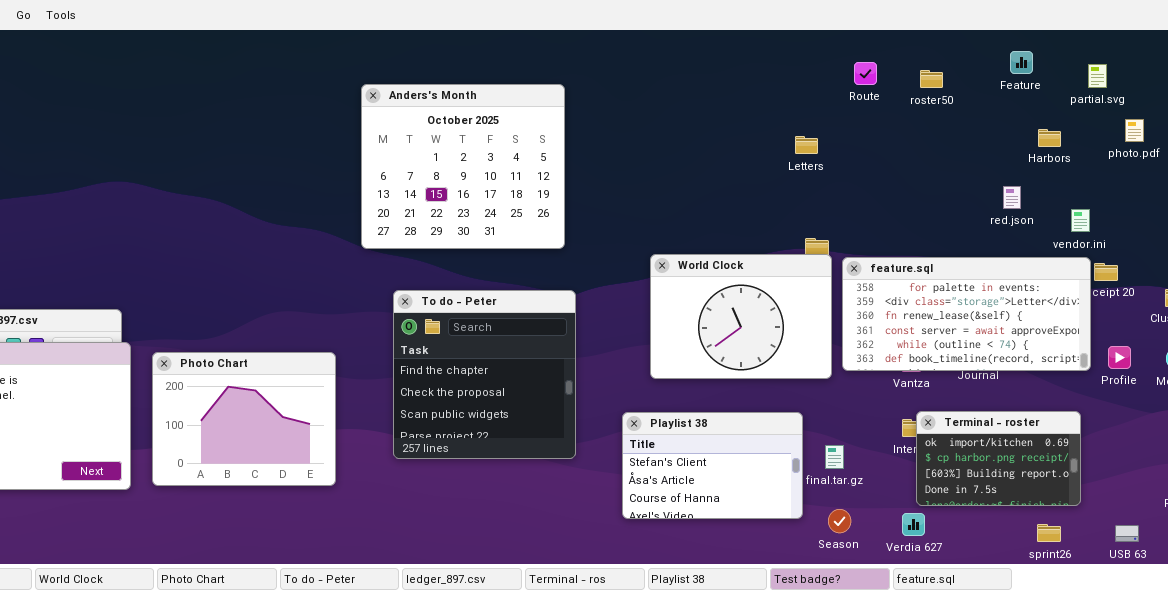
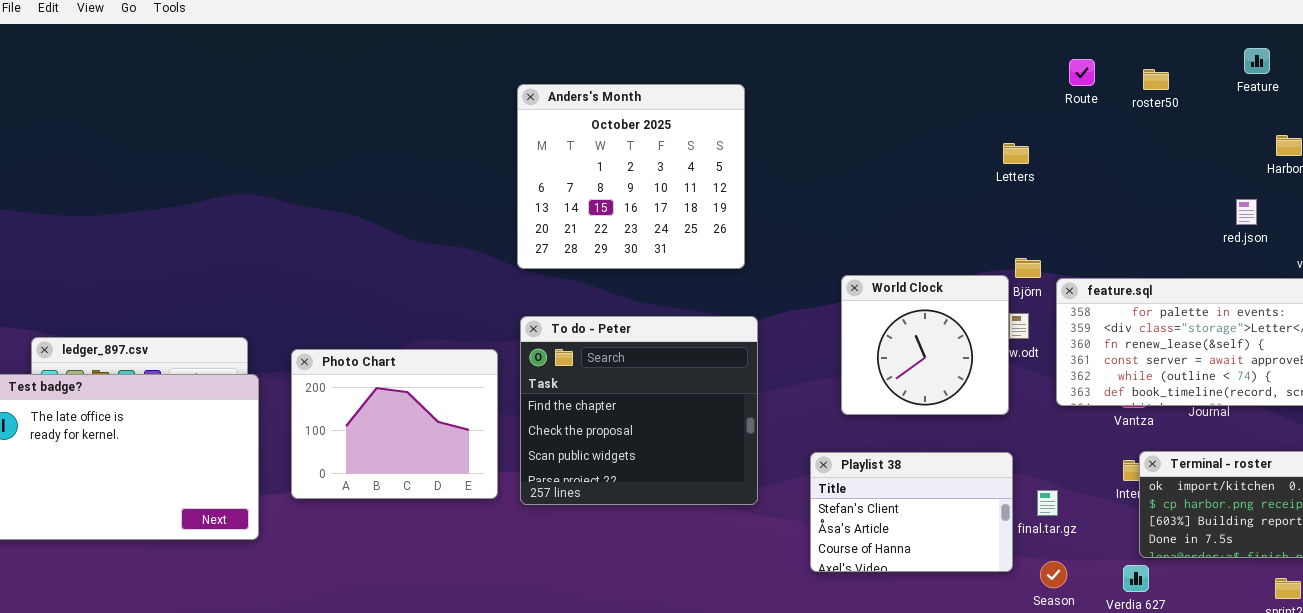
World Clock: [650,254,832,379] -> [841,275,1009,415], resized
To do - Peter: [393,290,576,459] -> [520,316,758,505], resized
Photo Chart: [152,352,336,486] -> [291,349,498,499], moved

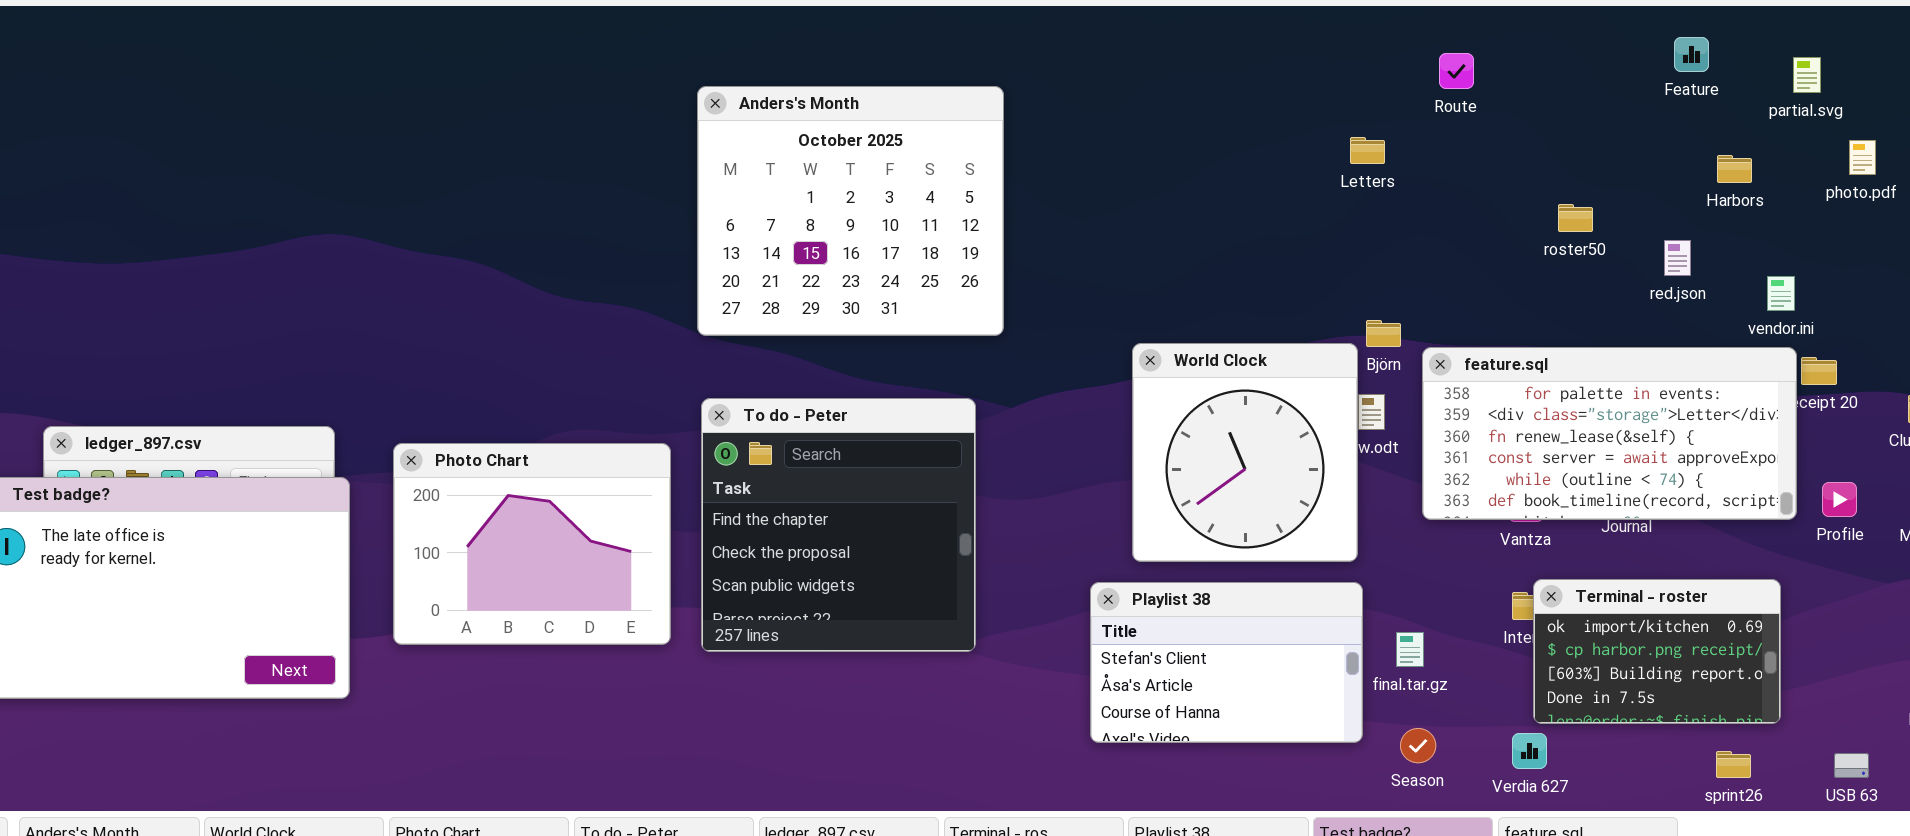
roster50: [1143,69,1169,90] -> [1558,204,1593,232], moved
Letters: [1003,143,1029,164] -> [1350,137,1385,164], moved
World Clock: [841,275,1009,415] -> [1132,343,1358,562], resized
To do - Peter: [520,316,758,505] -> [701,398,976,652], resized

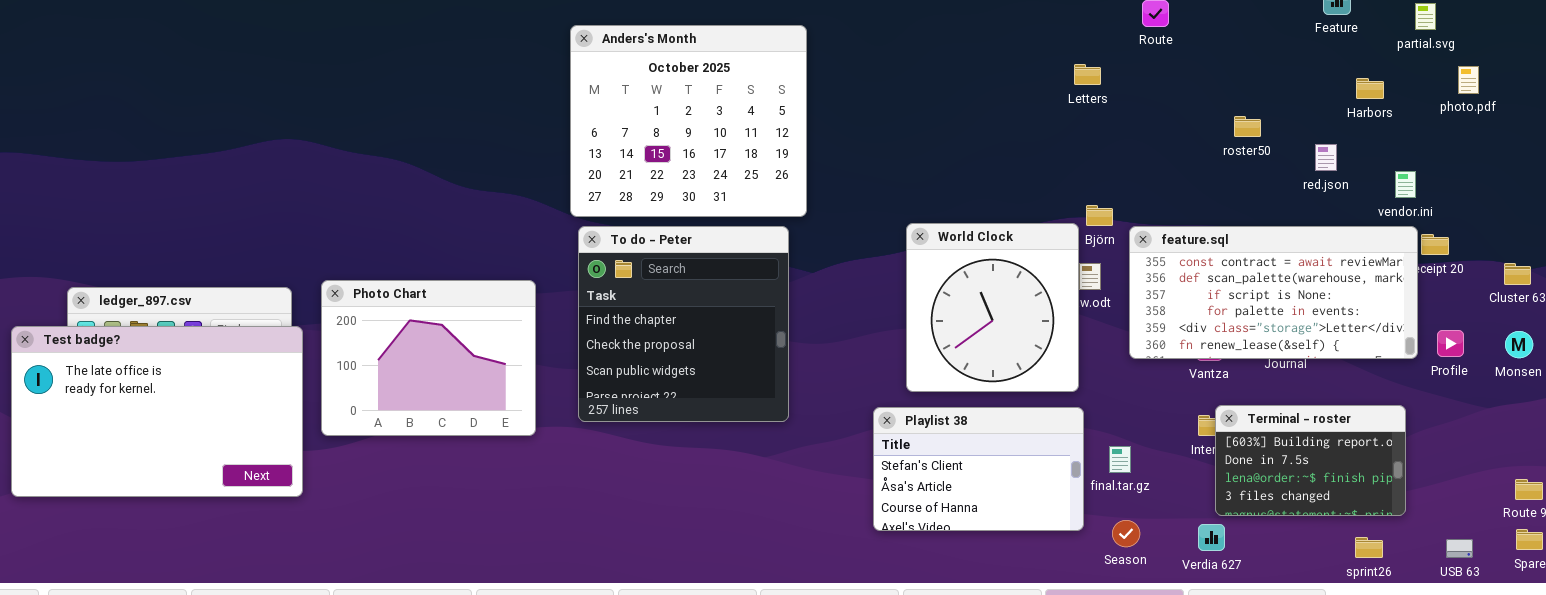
feature.sql: [1422,347,1797,520] -> [1129,226,1418,359], scrolled up 3 rows
To do - Peter: [701,398,976,652] -> [578,226,789,422], moved
Photo Chart: [393,443,671,645] -> [321,280,536,436], moved
Terminal - roster: [1533,579,1781,724] -> [1215,405,1406,516], scrolled down 2 rows

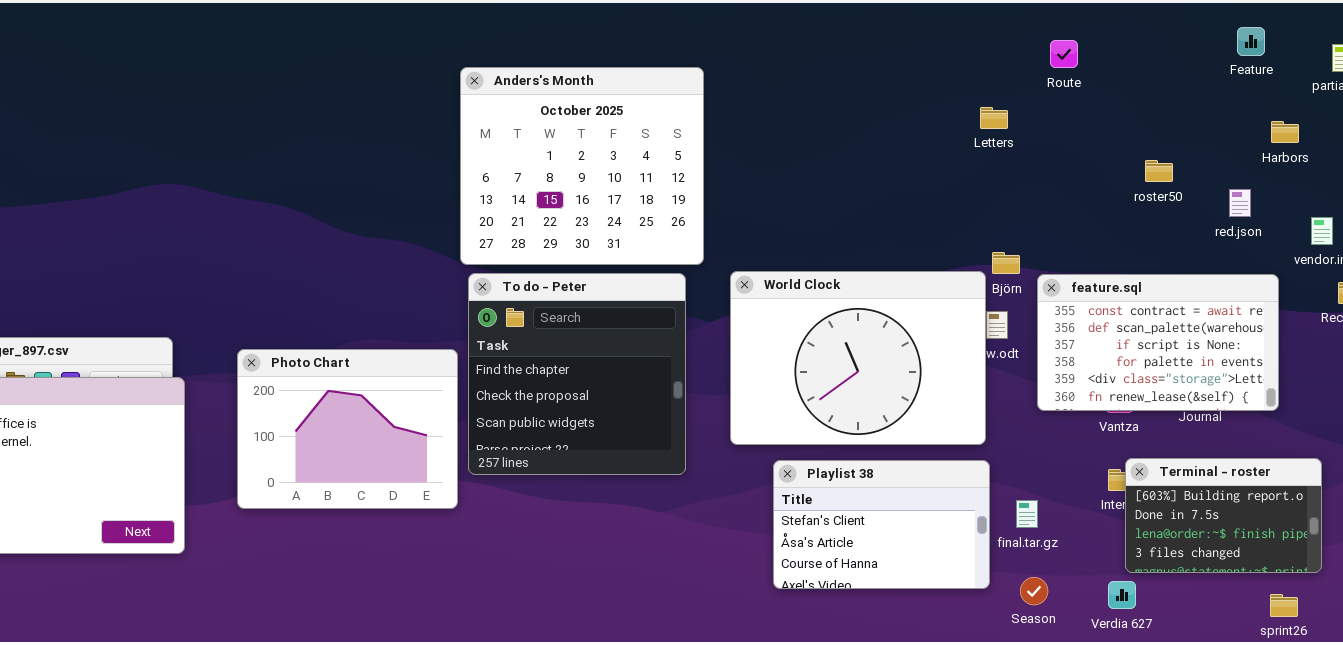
World Clock: [906,223,1079,392] -> [730,271,986,445], resized
feature.sql: [1129,226,1418,359] -> [1037,274,1279,411], resized
Photo Chart: [321,280,536,436] -> [237,349,458,509], moved

